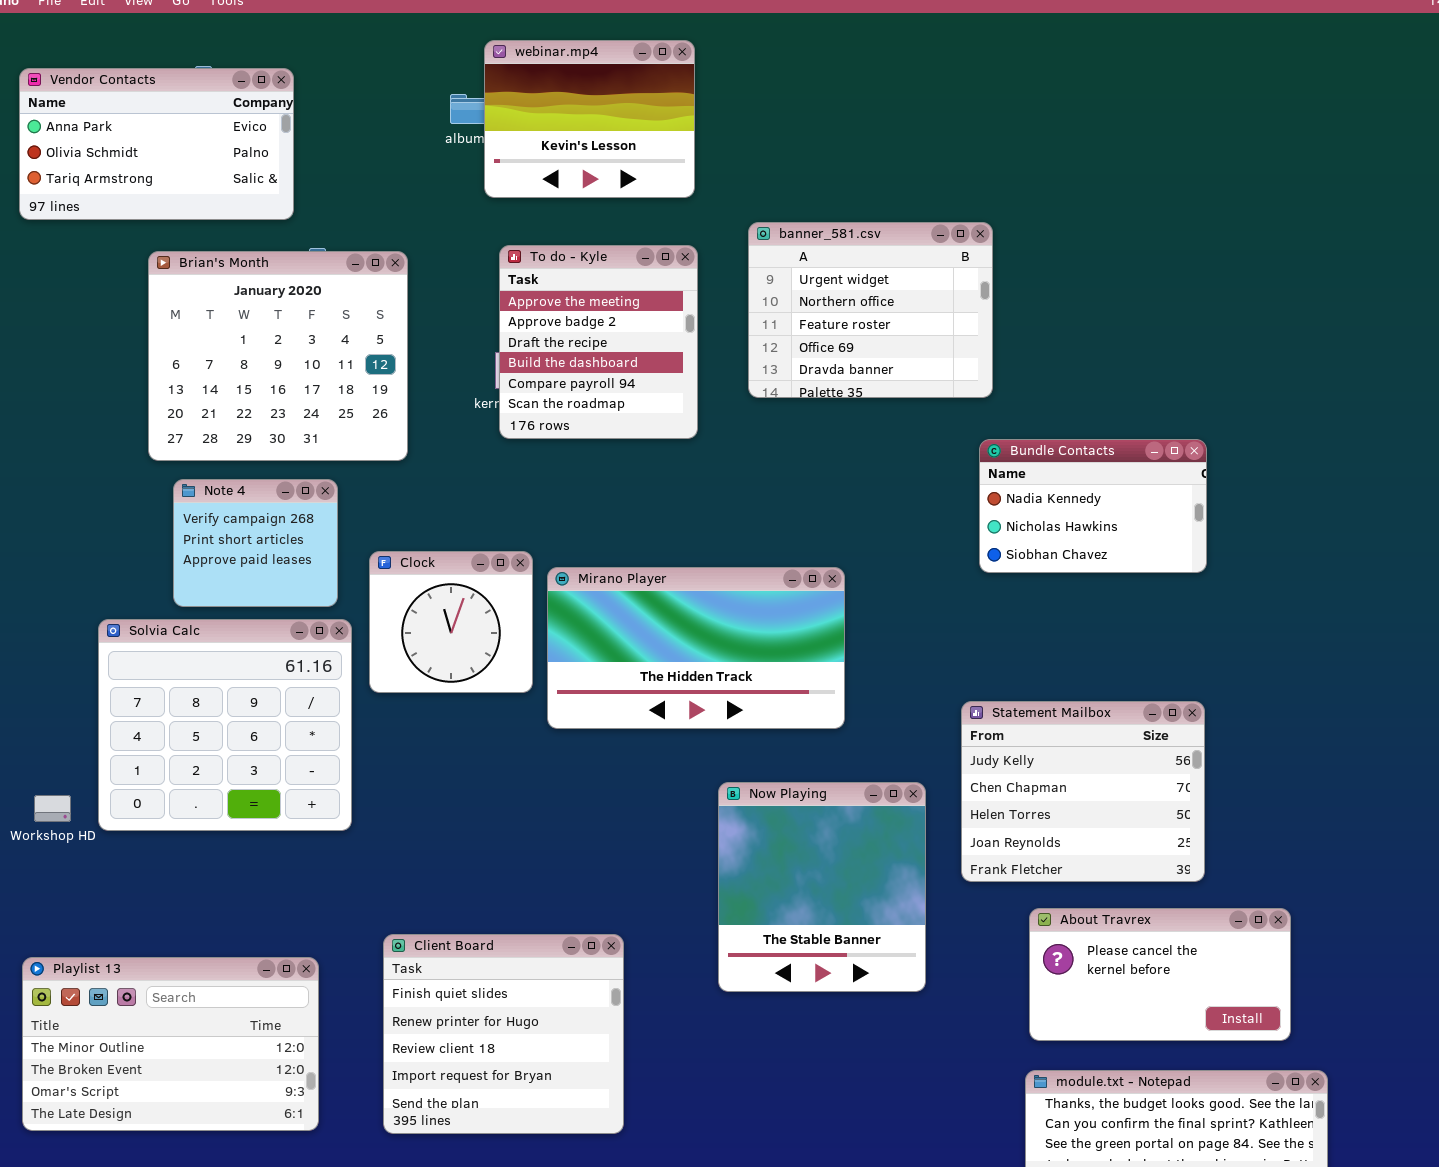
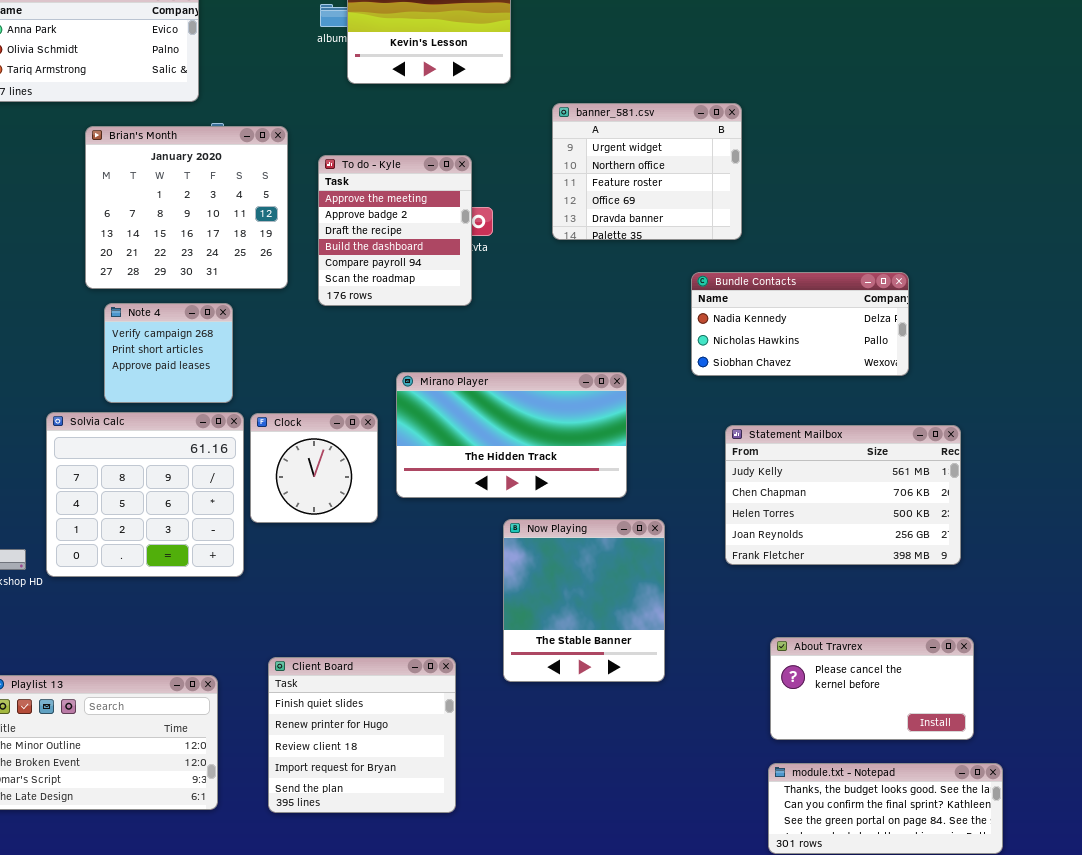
To do - Kyle: [499,245,698,439] -> [318,155,472,306], moved
Bundle Contacts: [979,439,1207,573] -> [691,272,909,376], resized
Clock: [369,551,533,693] -> [250,413,378,523], moved
Statement Mailbox: [961,701,1205,882] -> [725,425,961,565], moved, resized
Now Playing: [718,782,926,992] -> [503,519,665,682], moved

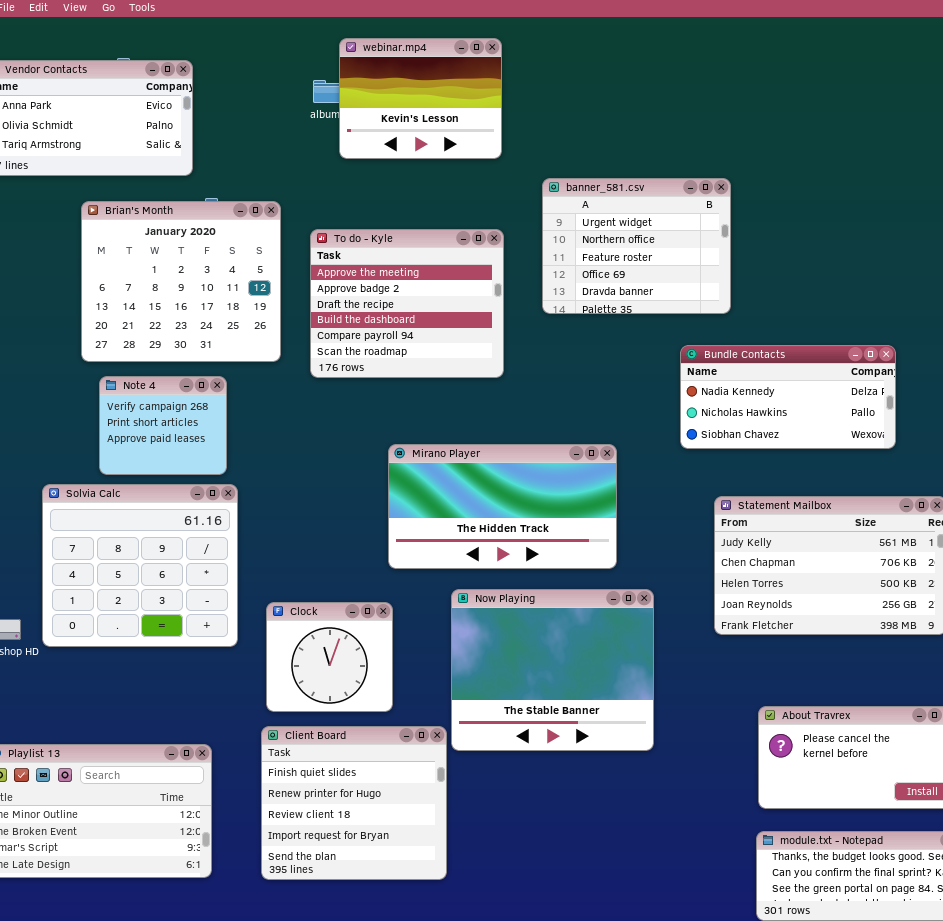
To do - Kyle: [318,155,472,306] -> [310,229,504,378], resized
Clock: [250,413,378,523] -> [266,602,393,712], moved
Now Playing: [503,519,665,682] -> [451,589,654,751], resized

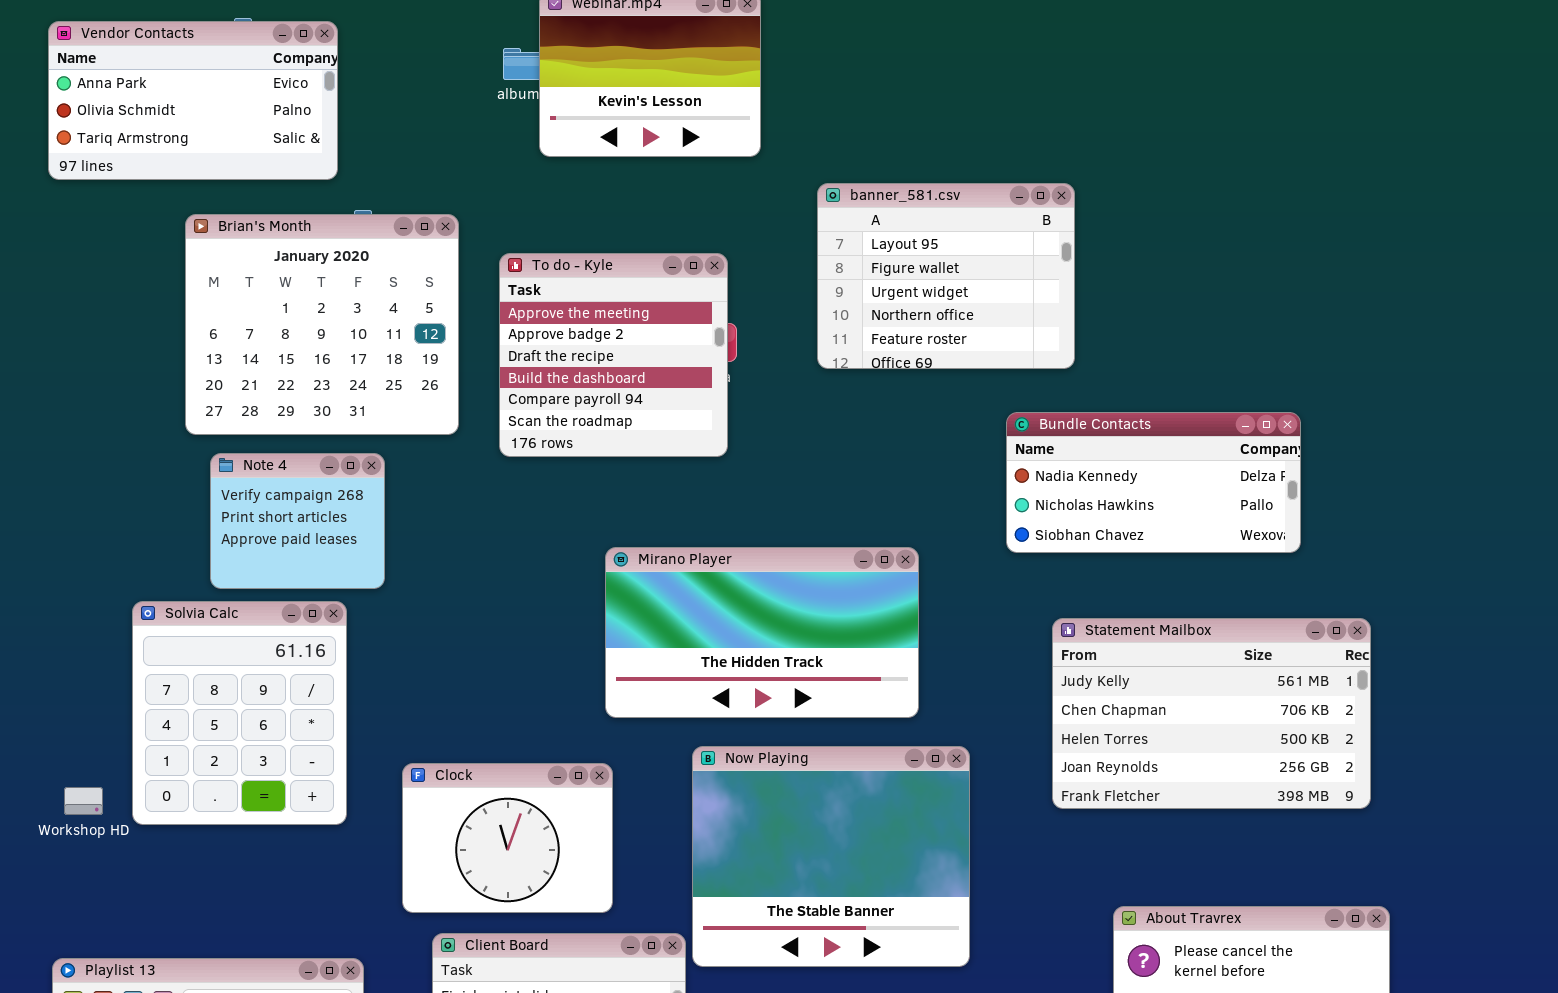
banner_581.csv: [542,178,731,314] -> [817,183,1075,369], scrolled up 2 rows
To do - Kyle: [310,229,504,378] -> [499,253,728,457], resized
Solvia Calc: [42,484,238,647] -> [132,601,347,825], resized
Clock: [266,602,393,712] -> [402,763,613,913], resized

